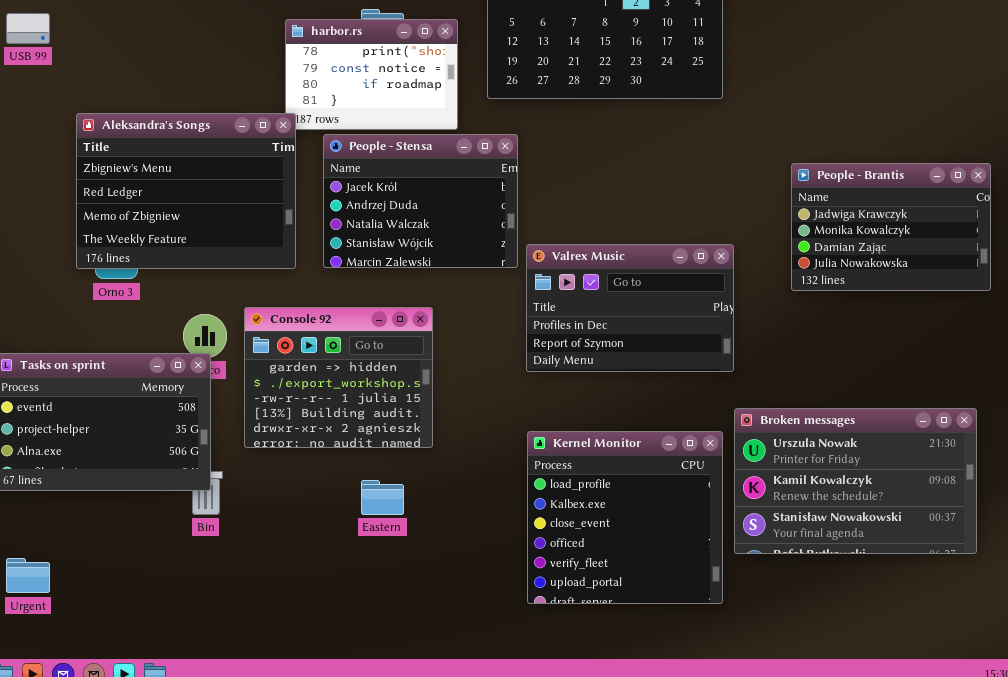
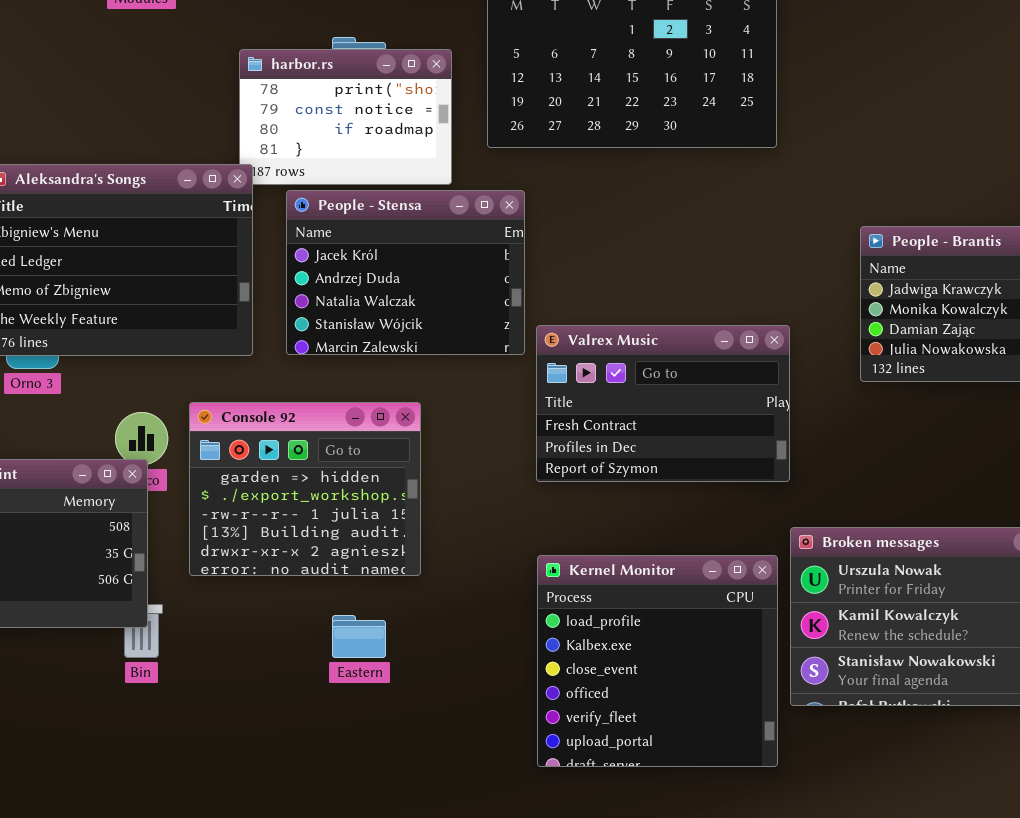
Valrex Music: [526,244,734,372] -> [536,325,790,482], scrolled up 1 row

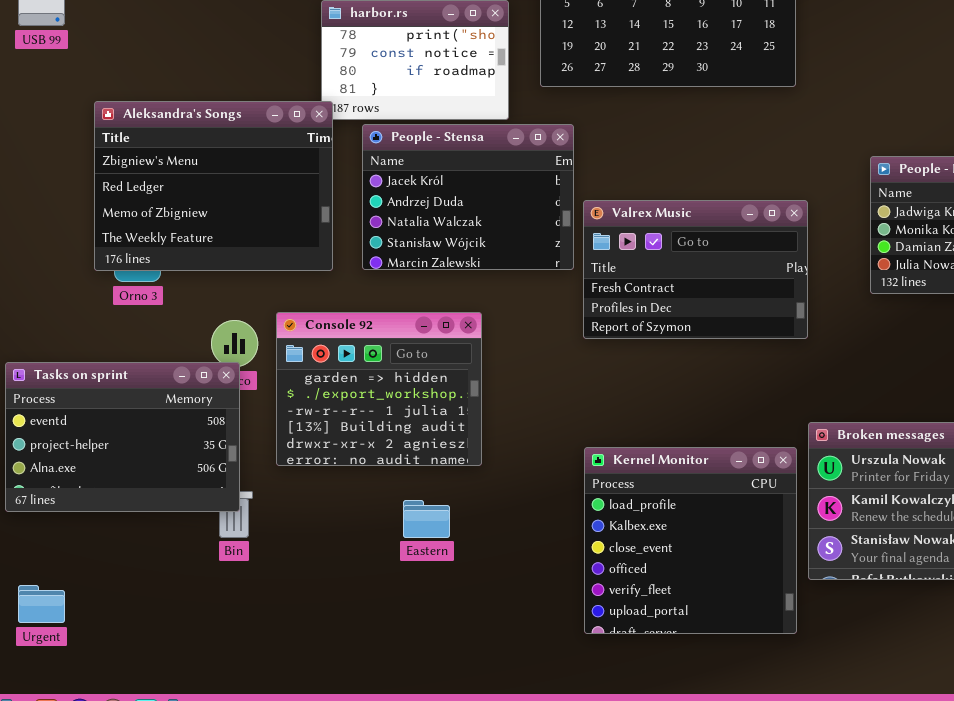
Valrex Music: [536,325,790,482] -> [583,200,808,339], moved

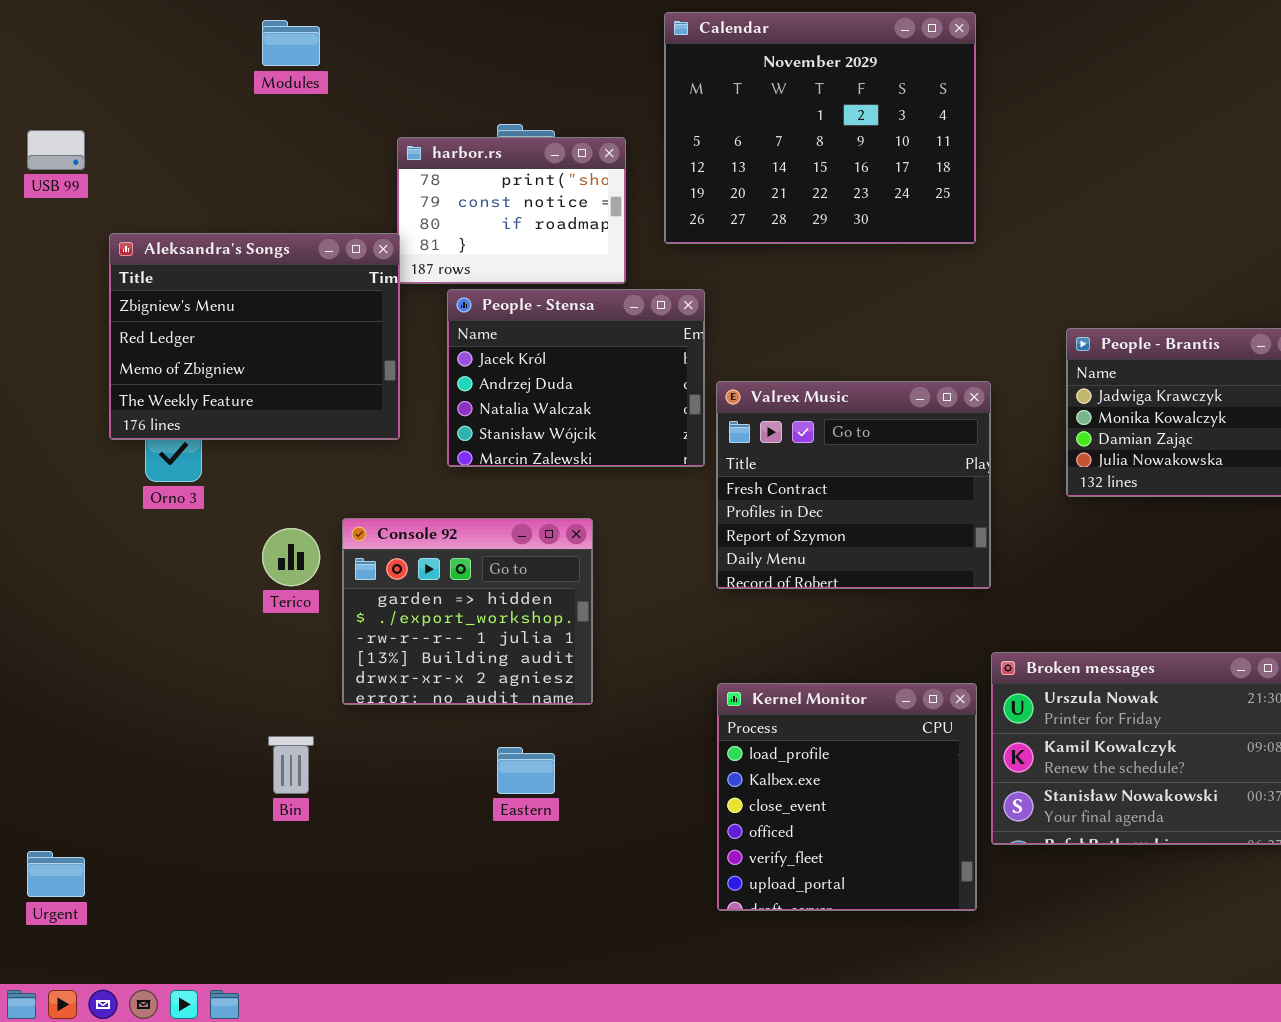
Aleksandra's Songs: [94,101,333,271] -> [109,233,400,440], moved
Valrex Music: [583,200,808,339] -> [716,381,991,589], resized
Tasks on sprint: [5,362,240,512] -> none, closed

